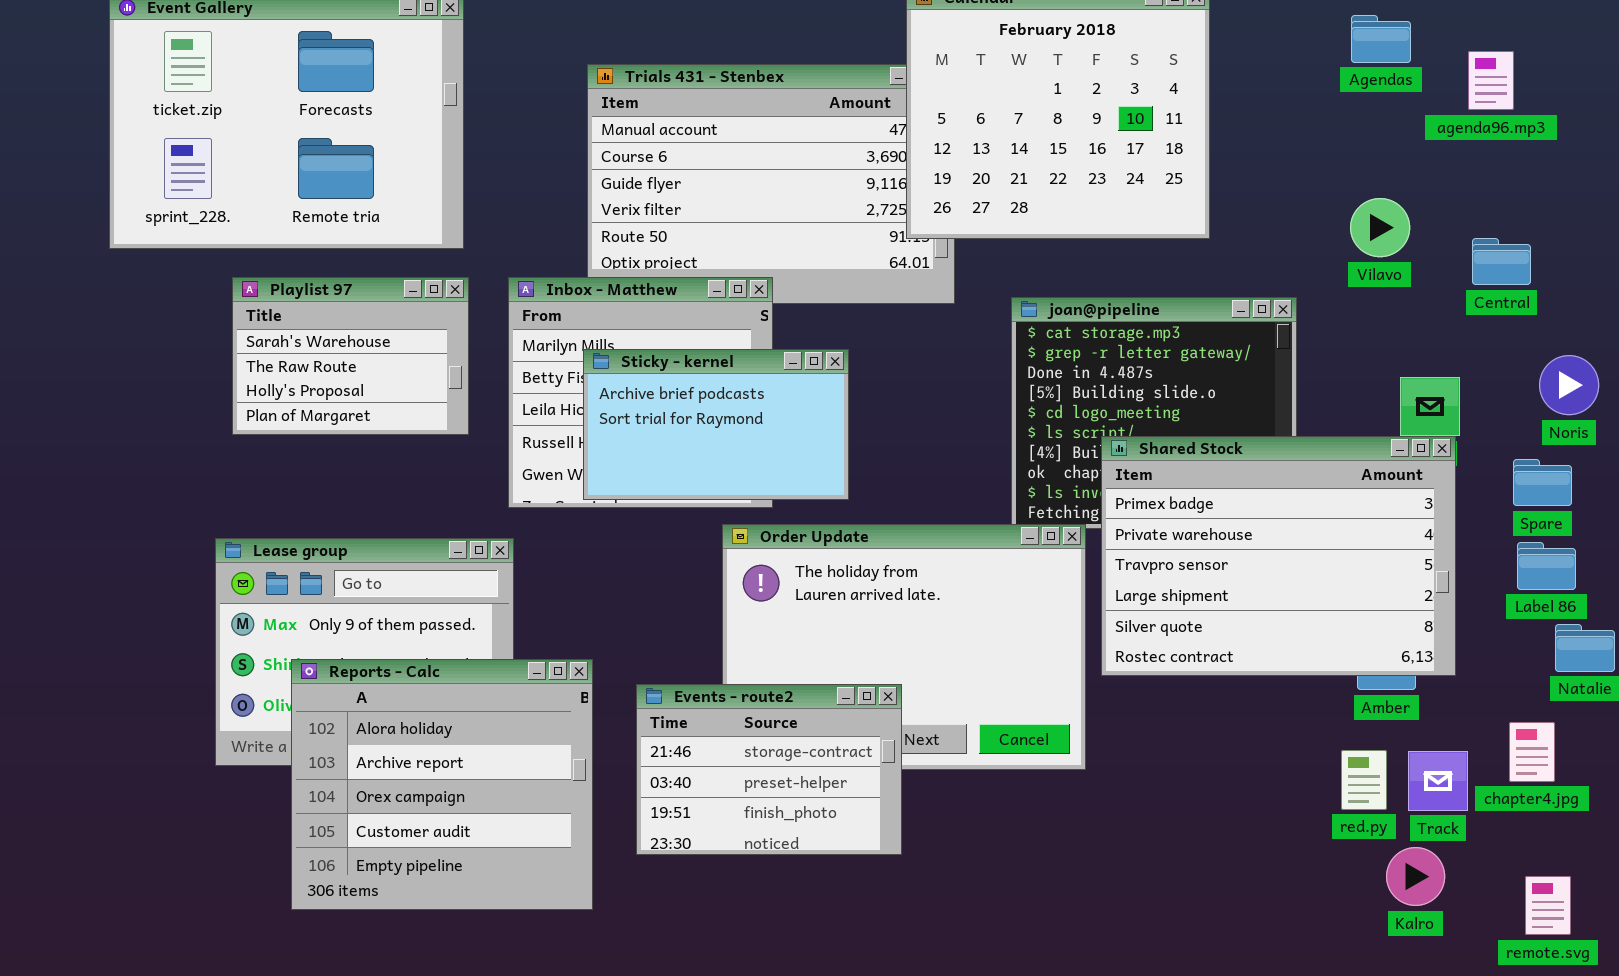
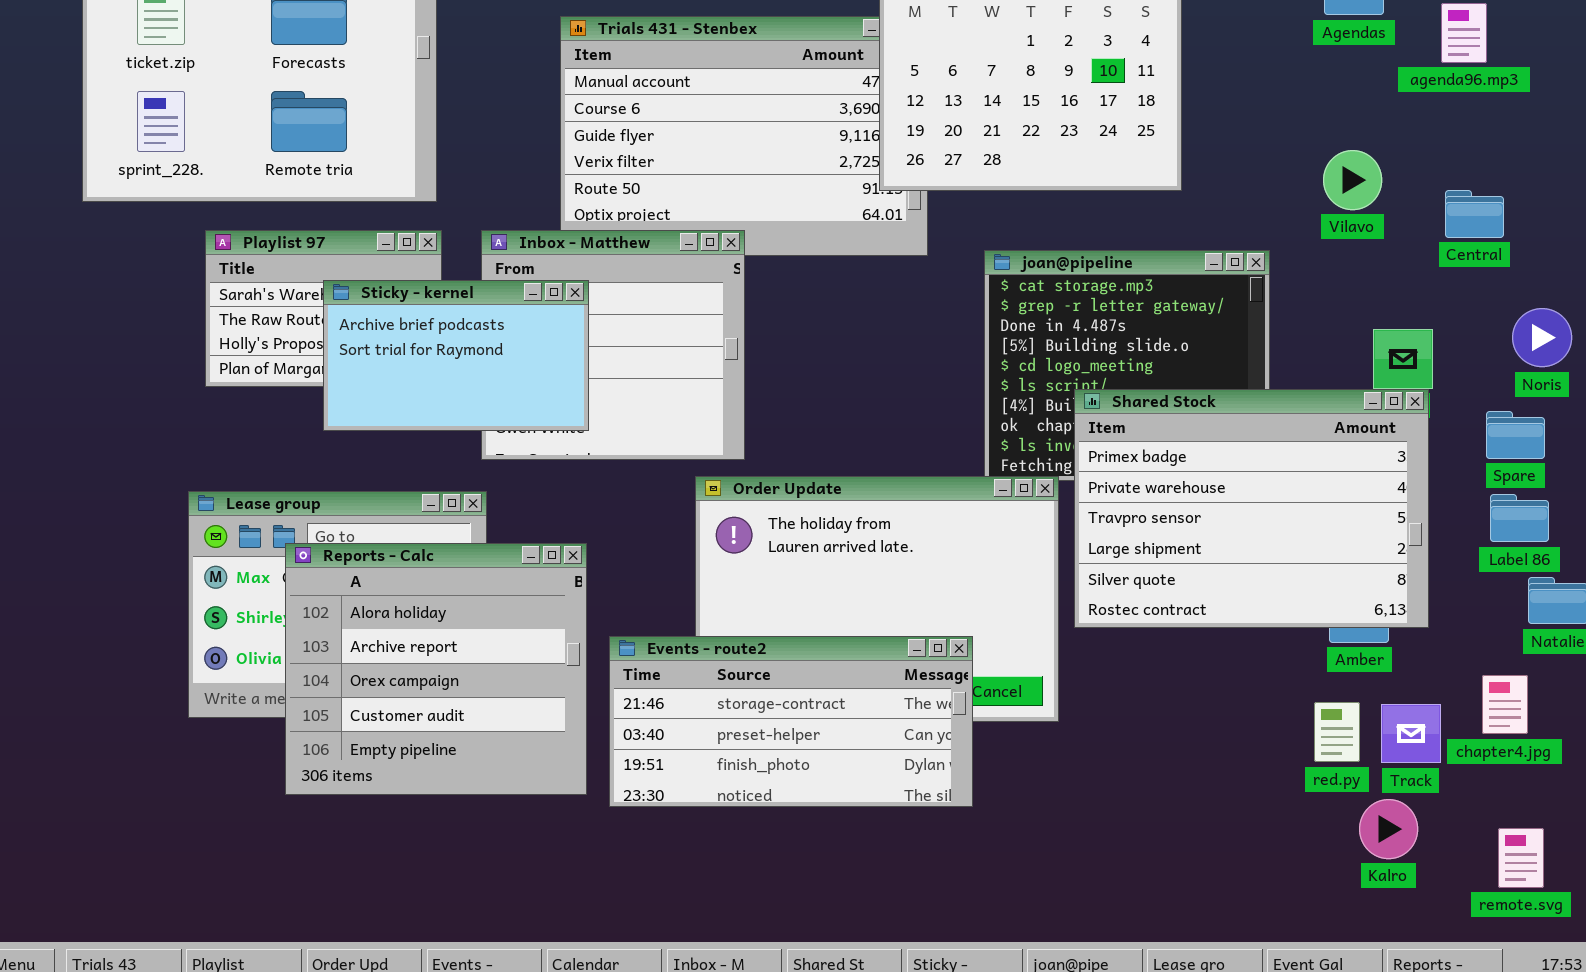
Sticky - kernel: [583,349,849,500] -> [323,280,589,431], moved
Reports - Calc: [291,659,593,910] -> [285,543,587,795], moved
Events - route2: [636,684,902,855] -> [609,636,973,807], resized

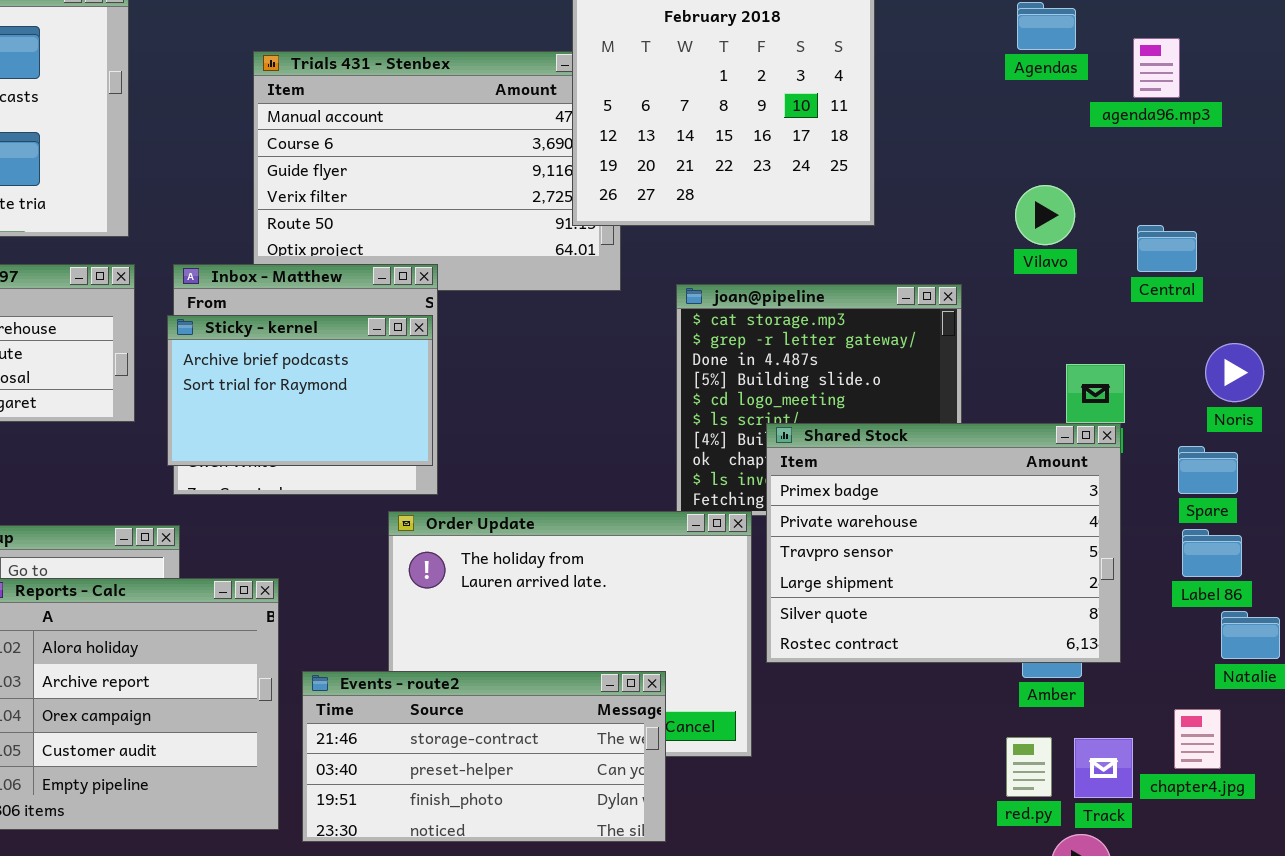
Sticky - kernel: [323,280,589,431] -> [167,315,433,466], moved

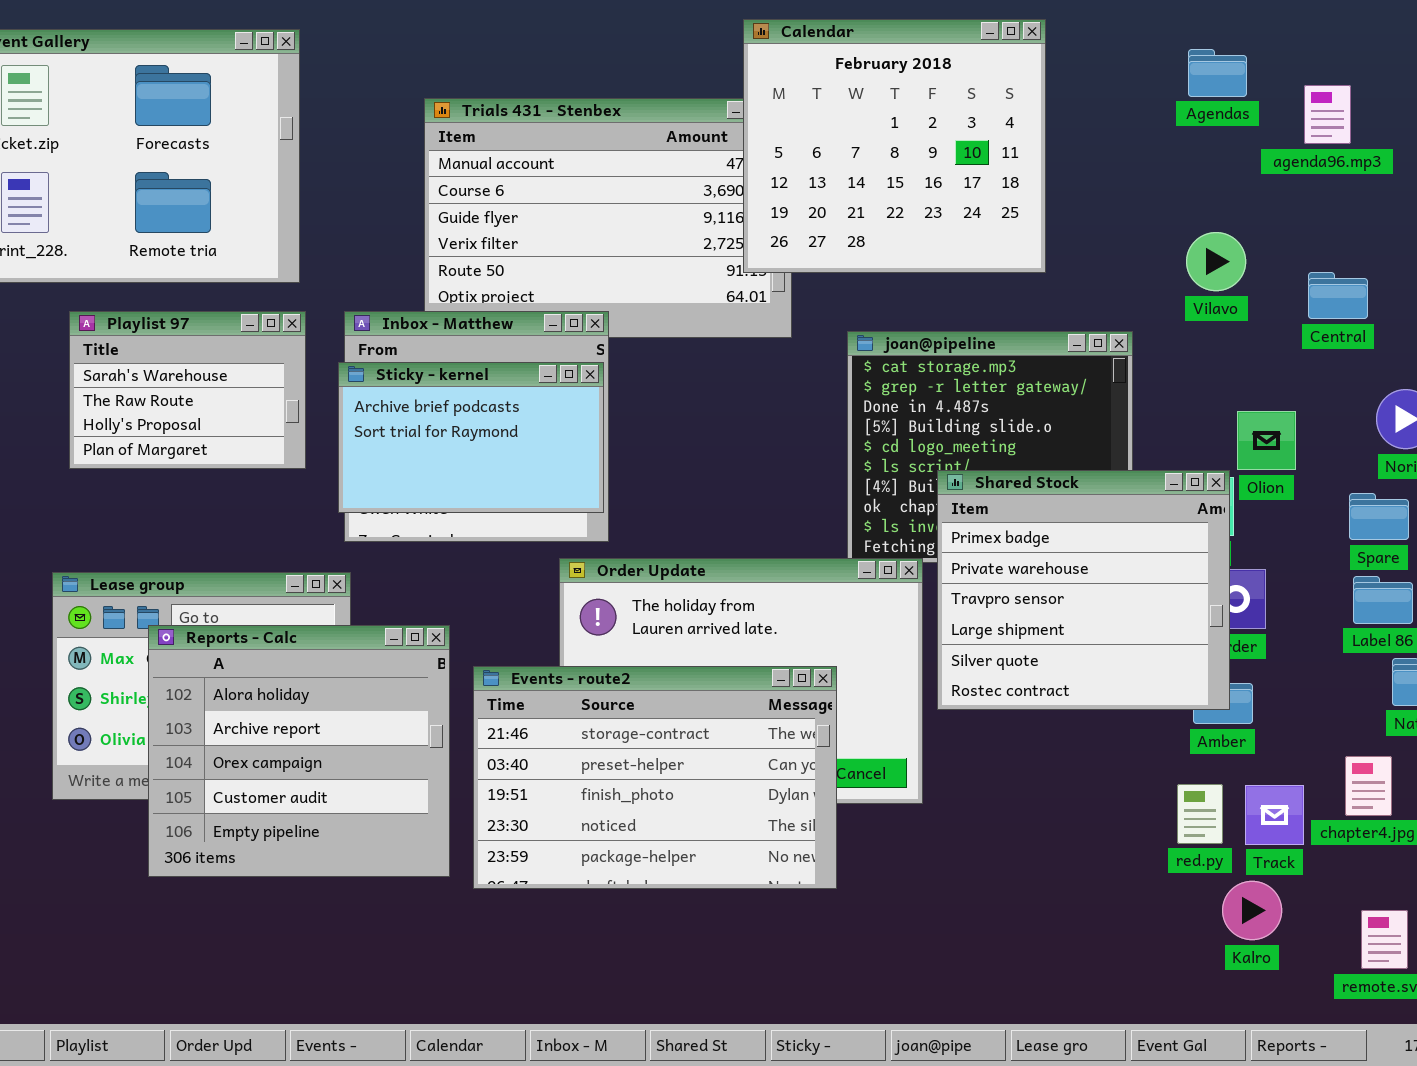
Shared Stock: [766,423,1121,663] -> [937,470,1230,710], resized
Events - route2: [302,671,666,842] -> [473,666,837,889], resized

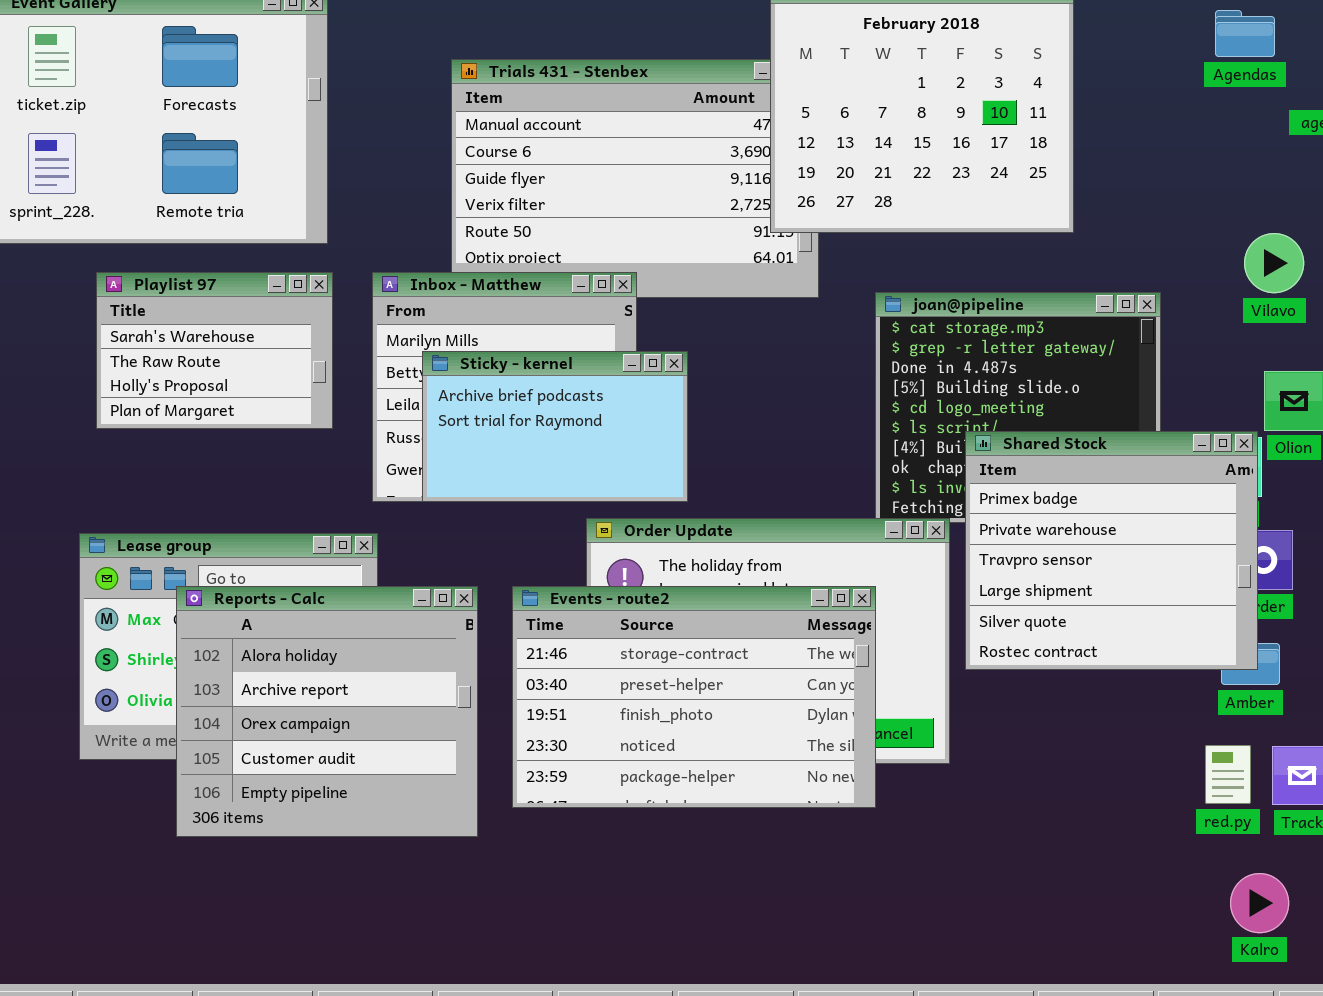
Vilavo: [1186,232,1246,291] -> [1244,233,1304,293], moved
Sticky - kernel: [338,362,604,513] -> [422,351,688,502], moved
Events - route2: [473,666,837,889] -> [512,586,876,808], moved
Kalro: [1222,881,1282,940] -> [1230,873,1289,933], moved

